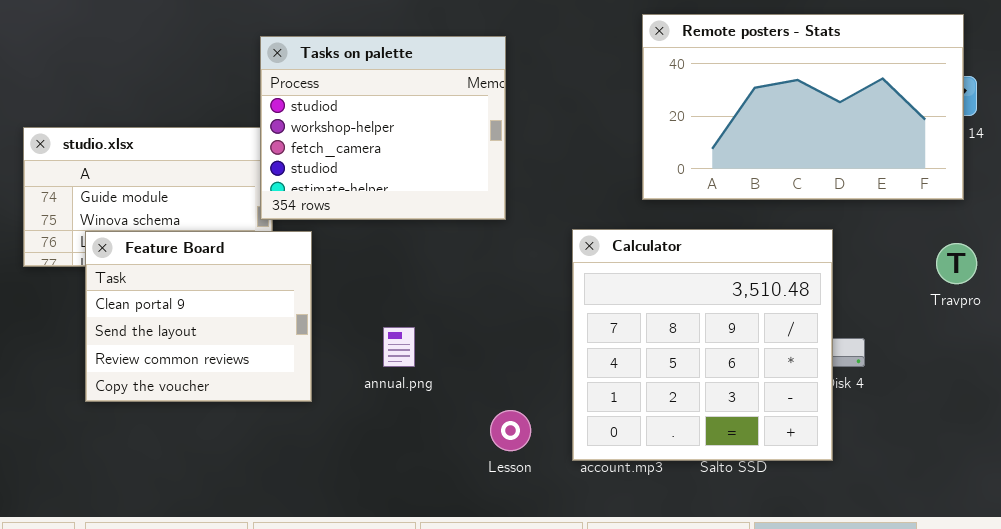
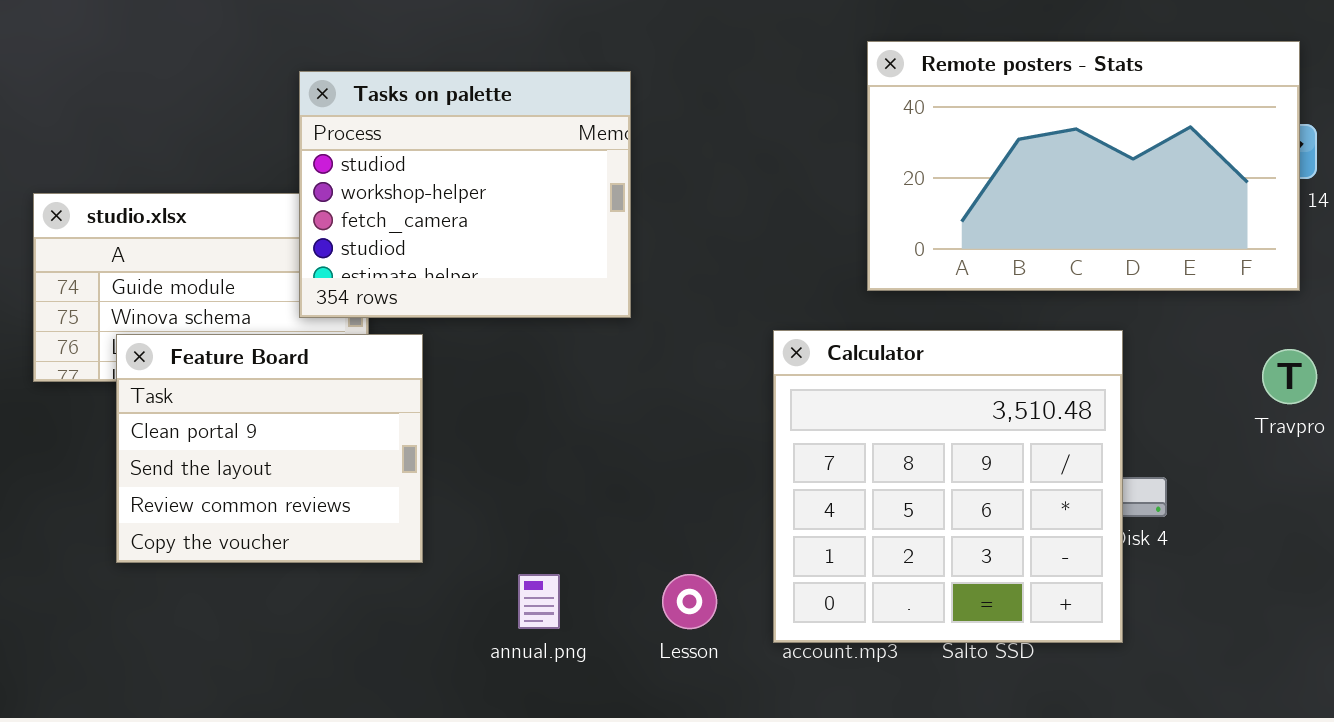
Tasks on palette: [260,36,506,220] -> [299,71,631,318], moved
annual.png: [383,327,415,367] -> [518,574,560,629], moved

